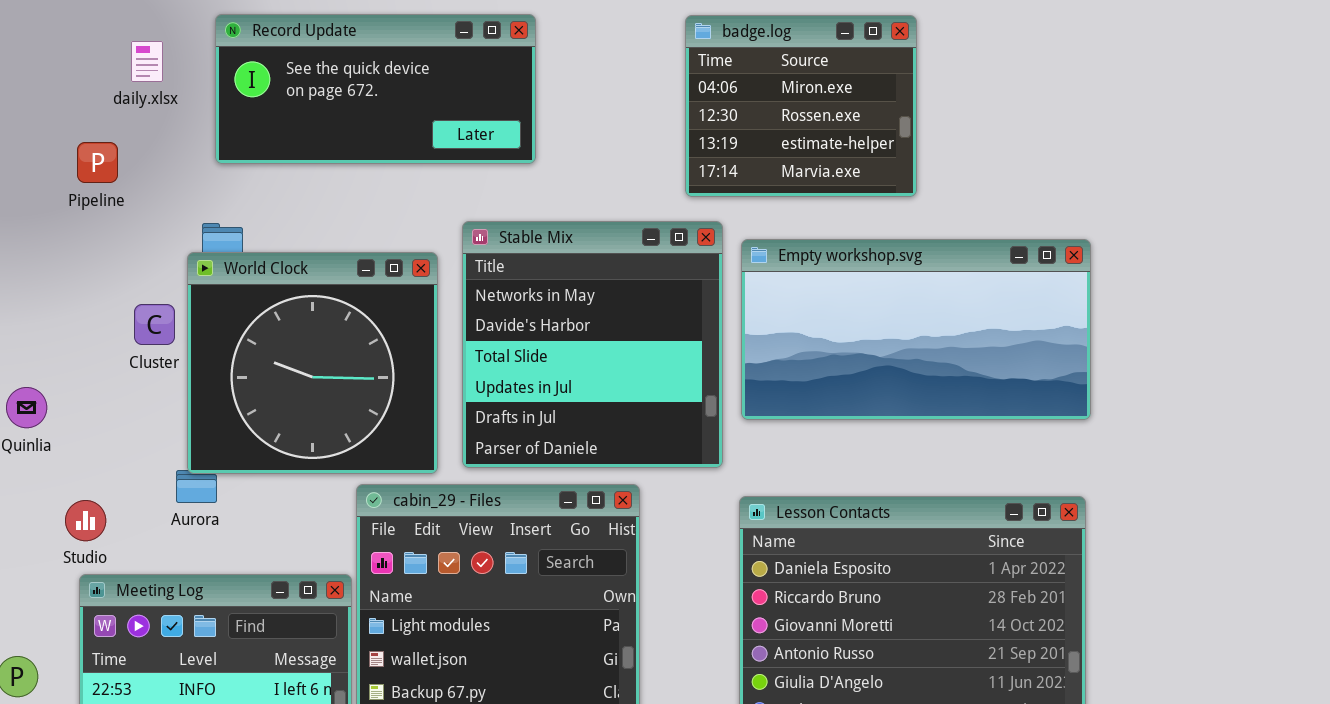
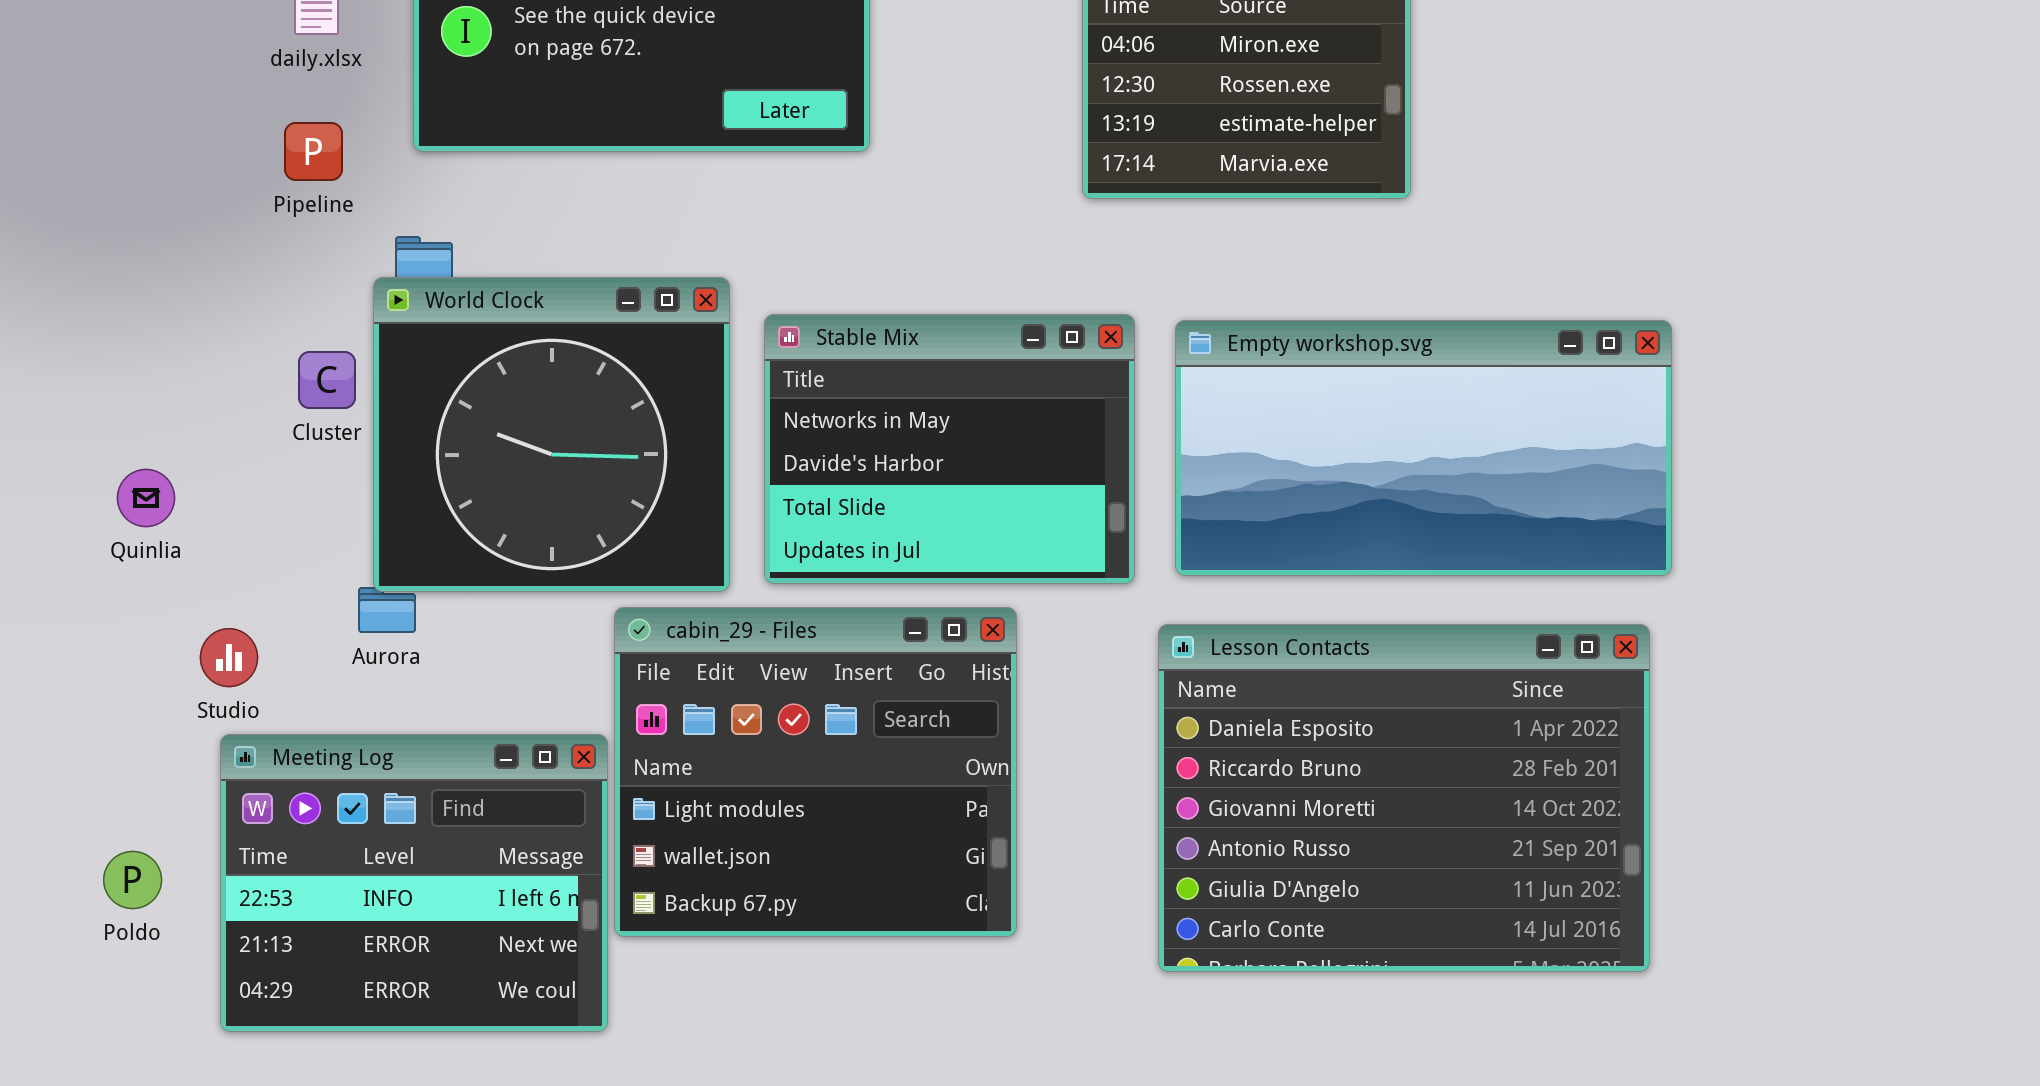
Pipeline: [77,142,118,183] -> [284,122,343,181], moved
Stable Mix: [462,221,723,468] -> [764,314,1135,584], resized
Empty workshop.svg: [741,239,1091,420] -> [1175,320,1672,576], moved

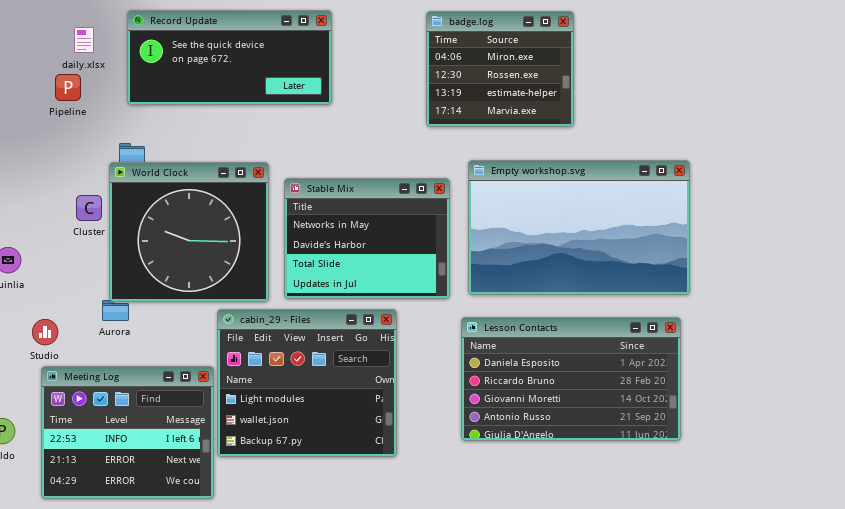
Pipeline: [284,122,343,181] -> [55,74,81,101], moved
Empty workshop.svg: [1175,320,1672,576] -> [468,160,690,295], resized
Lesson Contacts: [1158,624,1650,972] -> [461,317,681,441], resized

